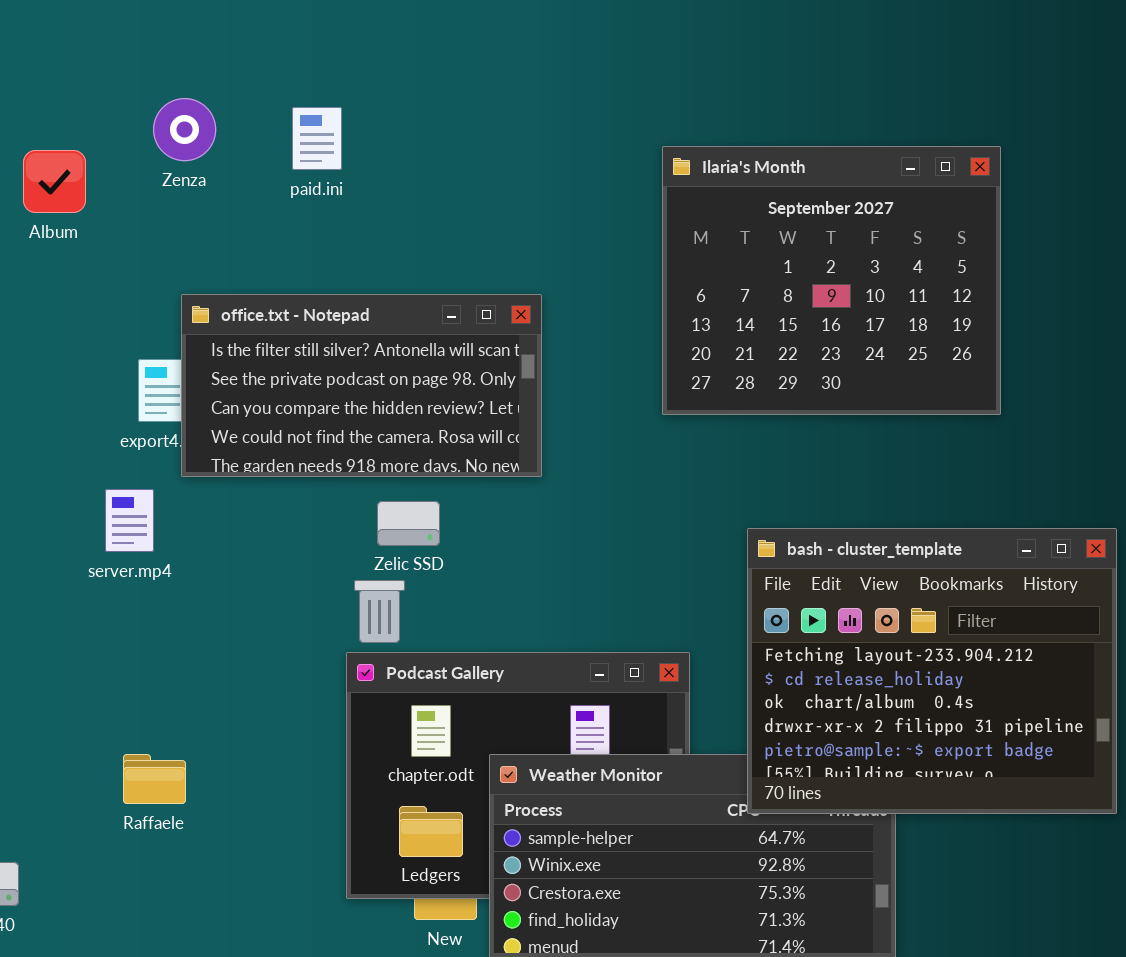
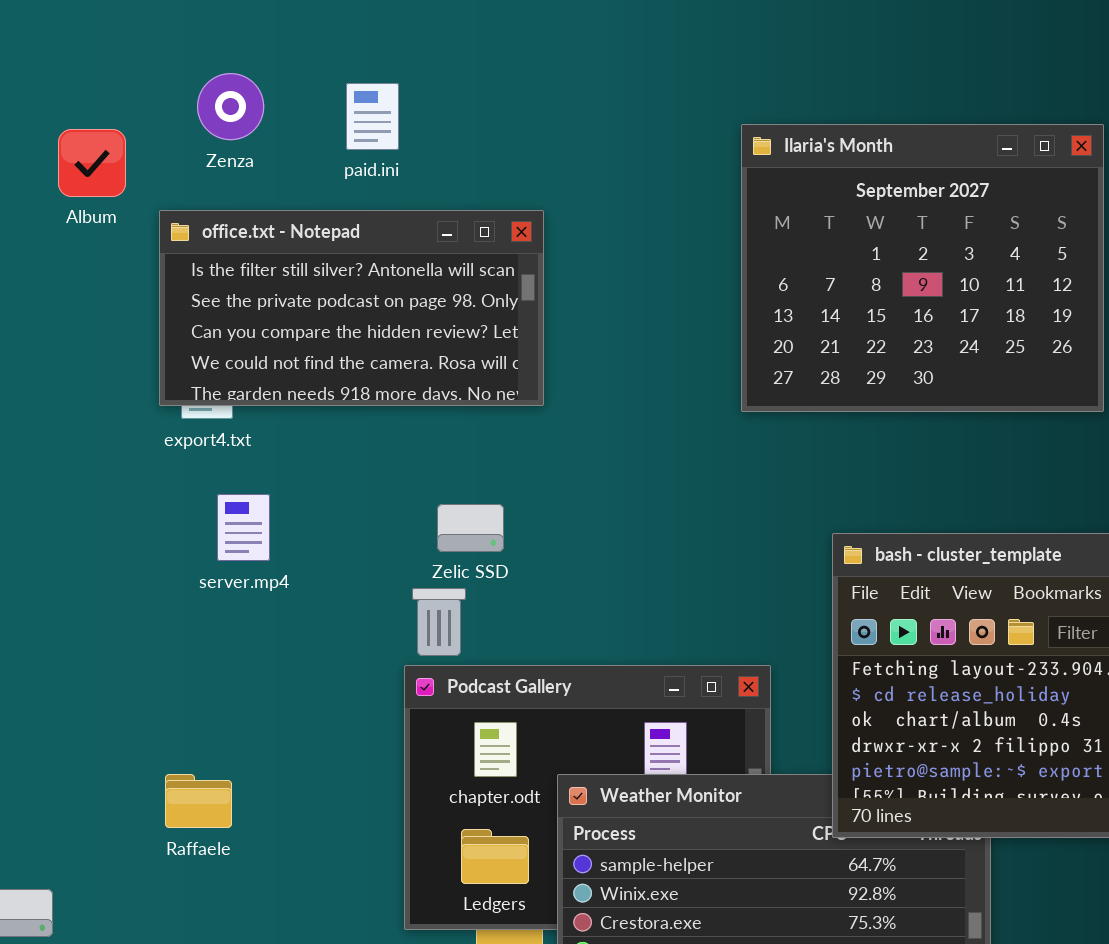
office.txt - Notepad: [181,294,542,477] -> [159,210,544,406], moved
server.mp4: [105,489,154,552] -> [217,494,270,561], moved

